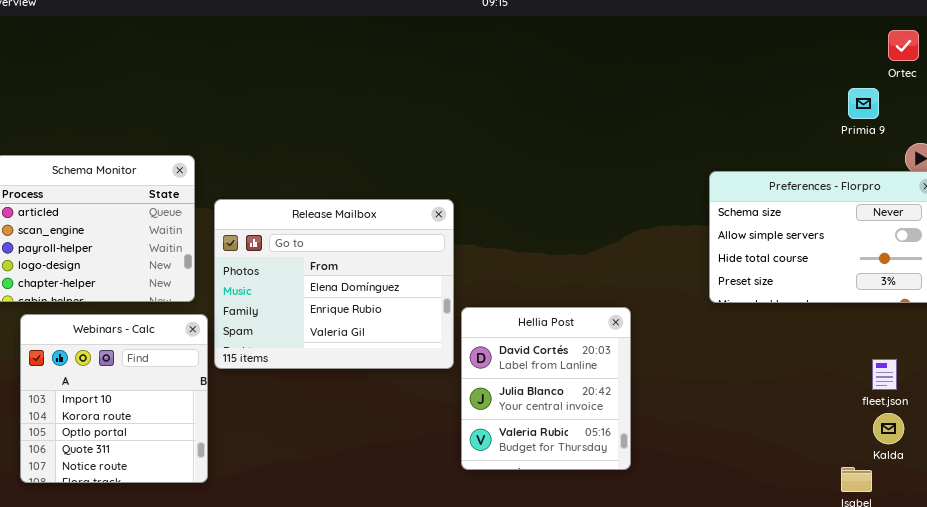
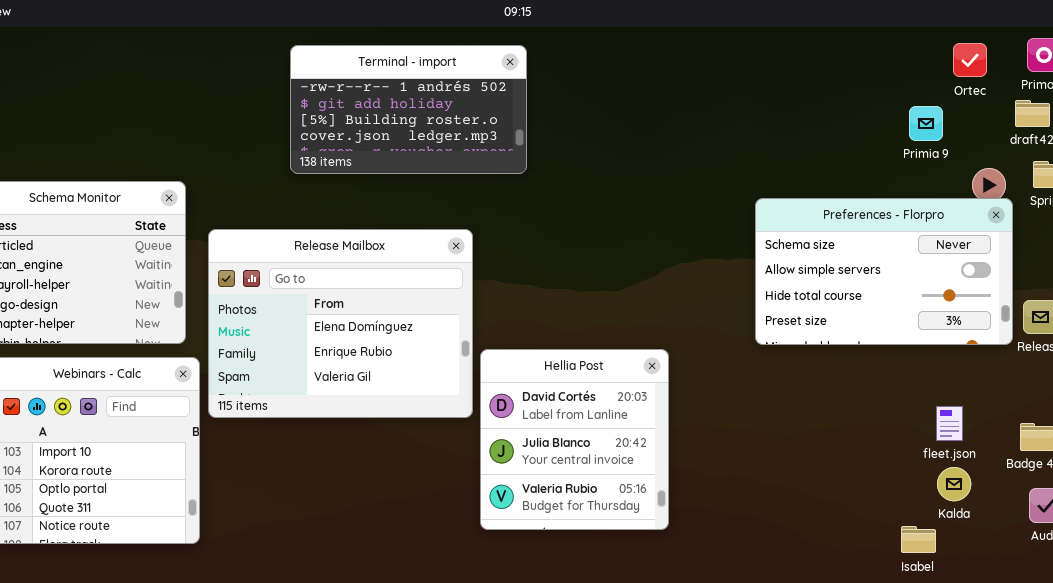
Terminal - import: none -> [290,45,527,174], opened

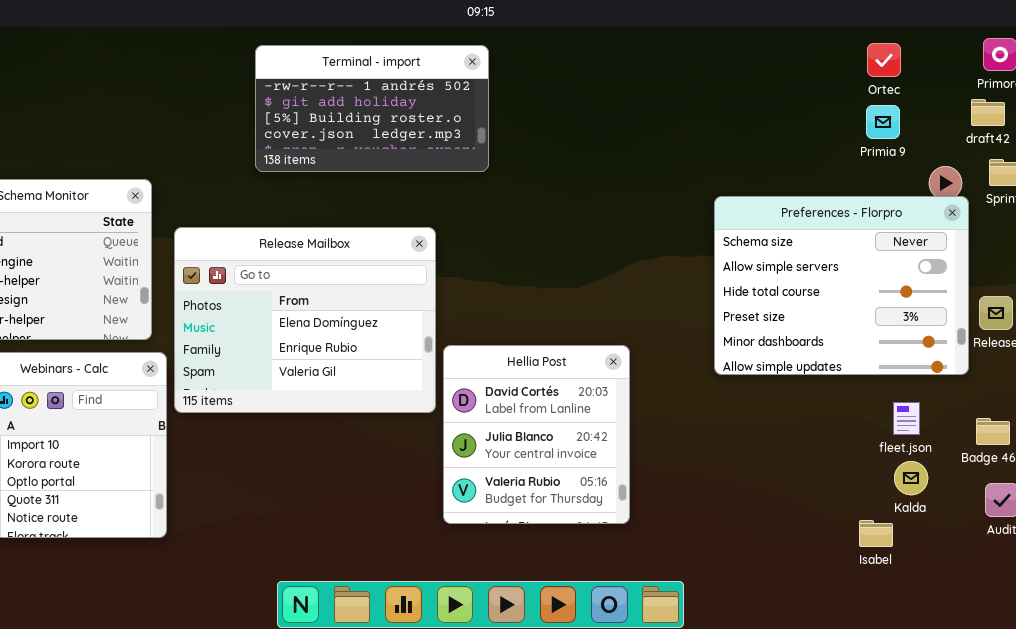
Ortec: [953,43,987,77] -> [867,43,901,77], moved
Preferences - Florpro: [755,198,1013,345] -> [714,196,969,375], resized

